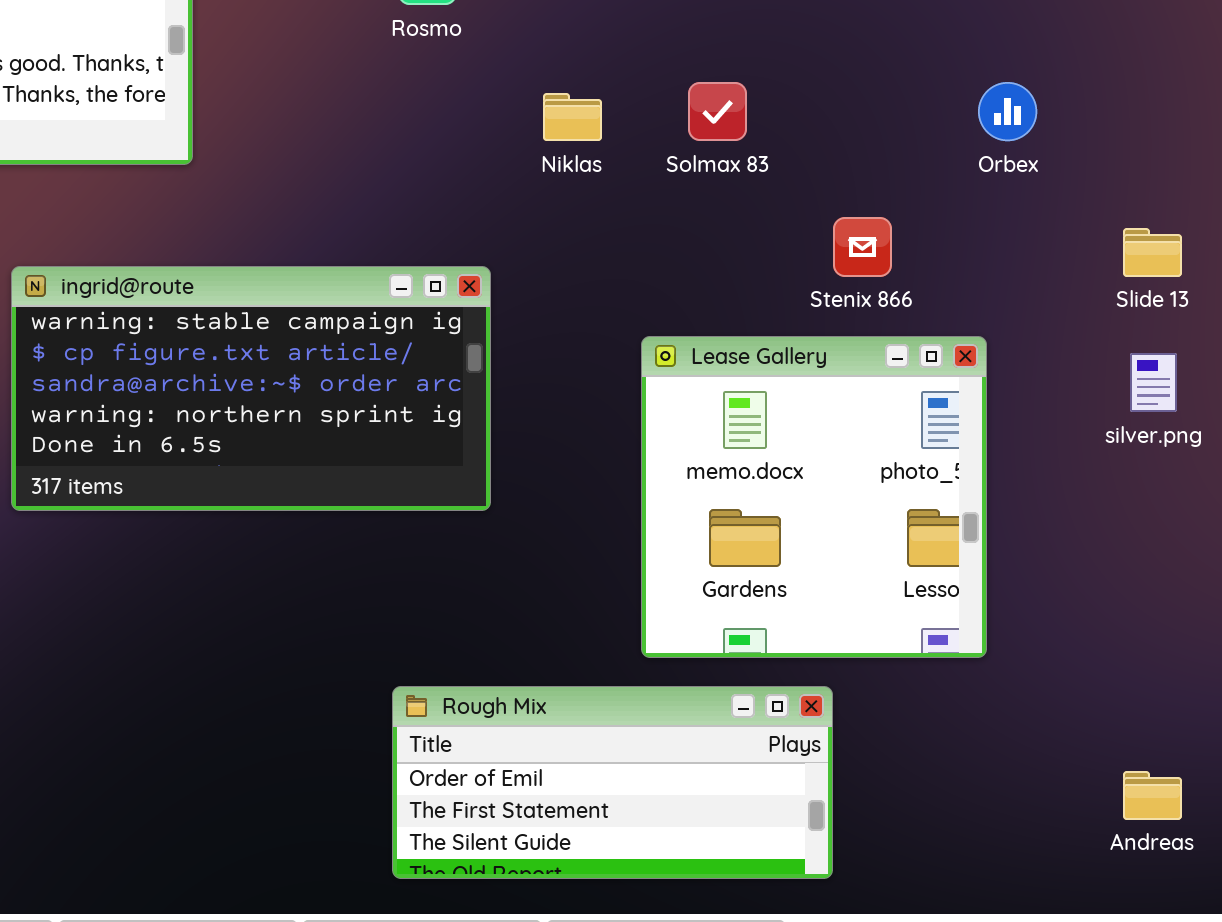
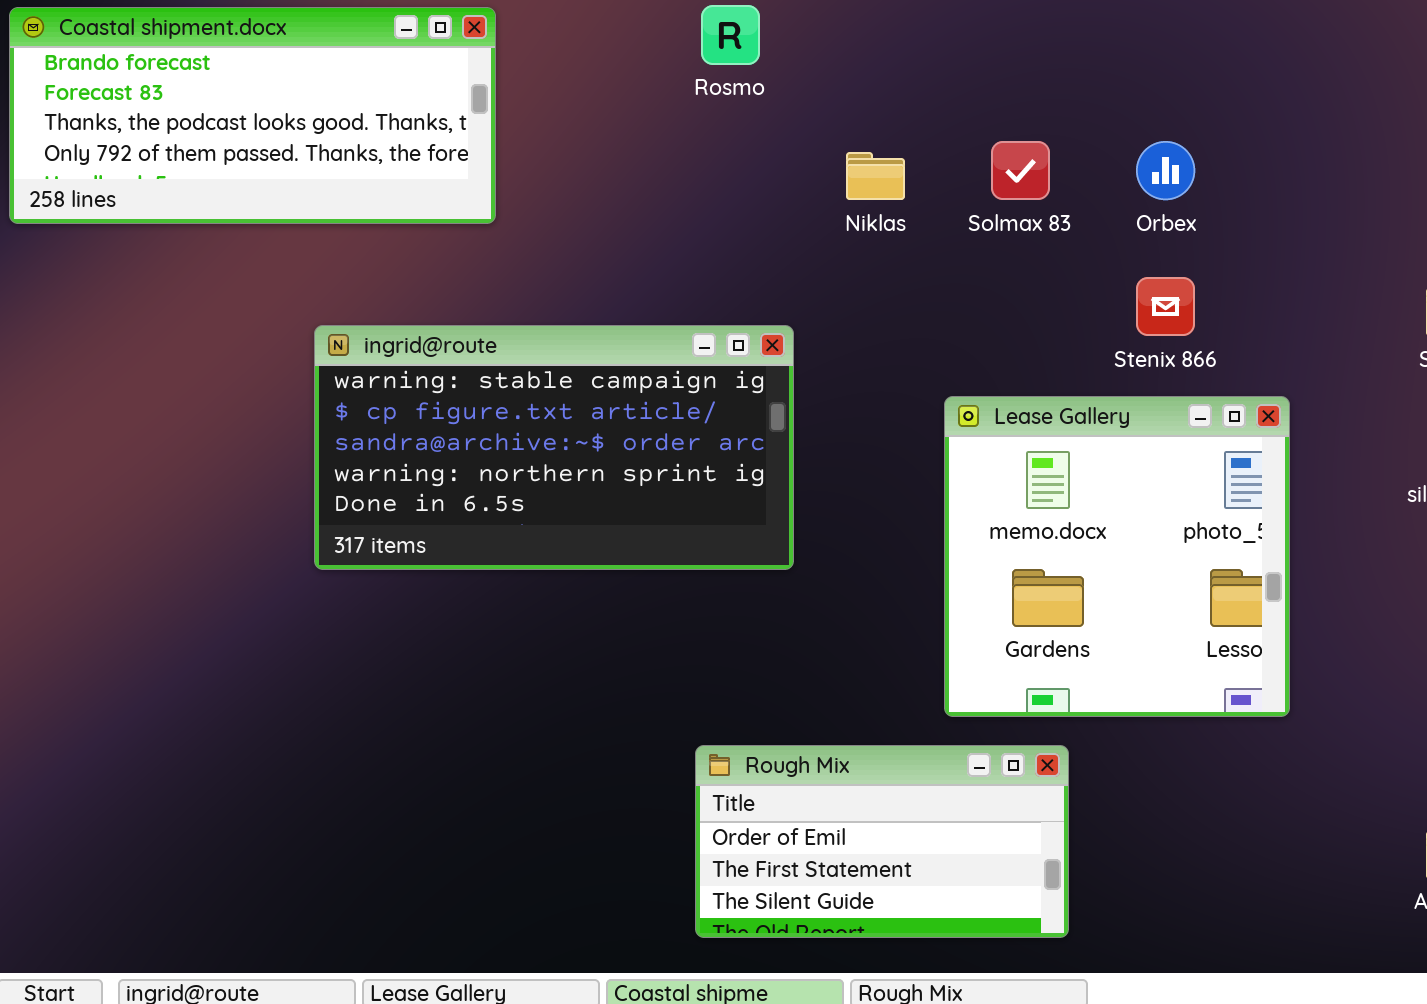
Orbex: [978,82,1037,141] -> [1136,141,1195,200], moved
Rough Mix: [392,686,833,879] -> [695,745,1069,938], resized

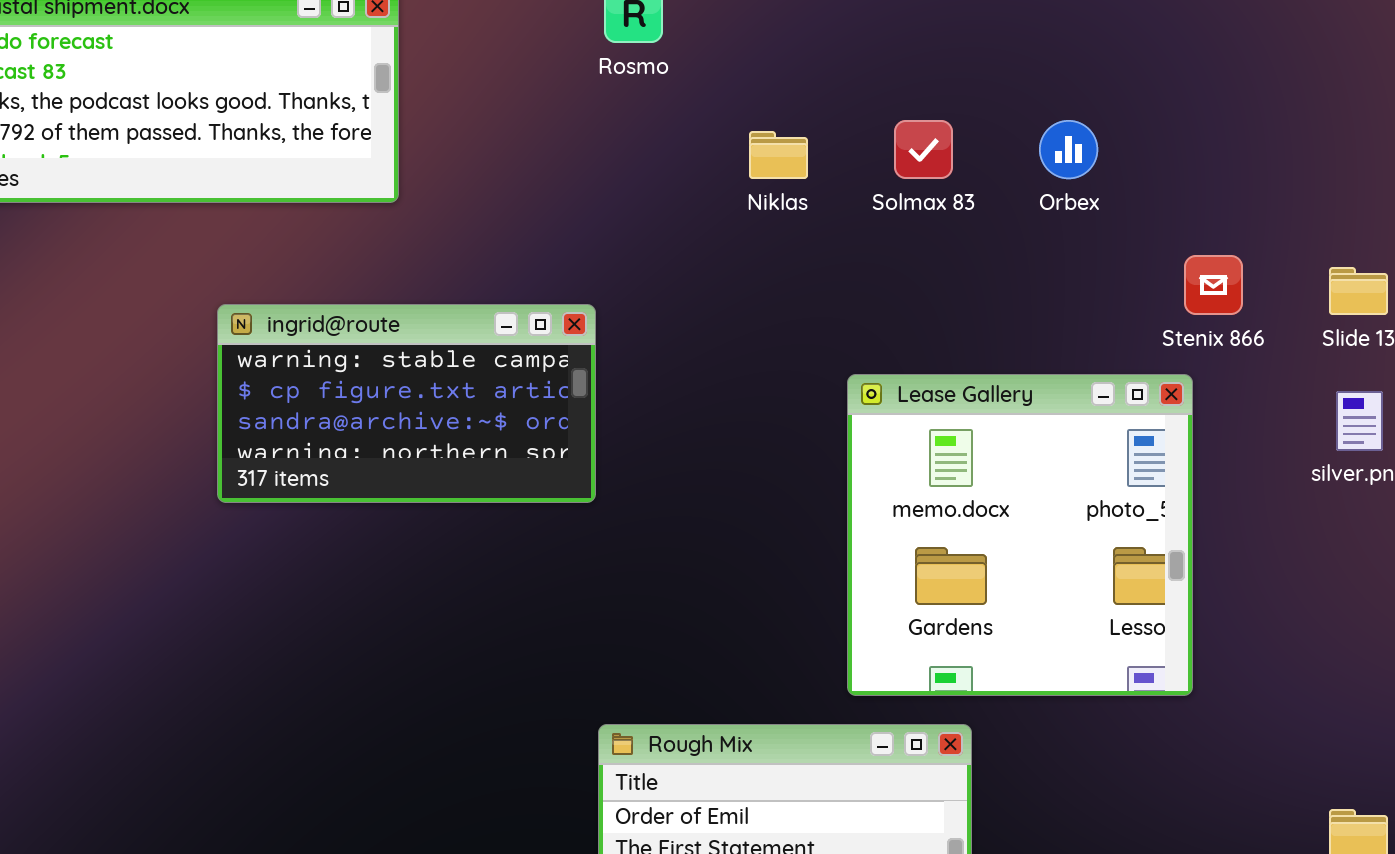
Stenix 866: [1136,277,1195,336] -> [1184,255,1243,315], moved
ingrid@route: [314,325,794,570] -> [217,304,596,503], resized

